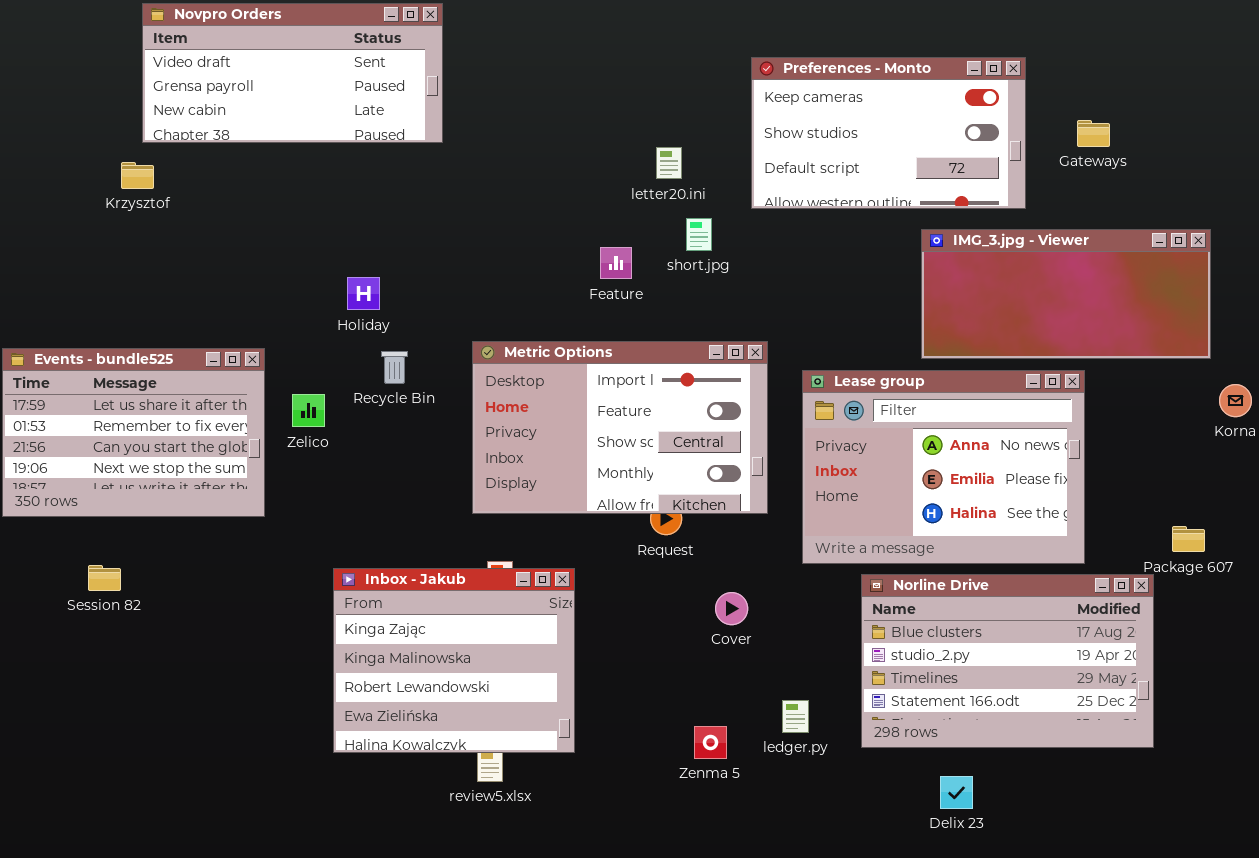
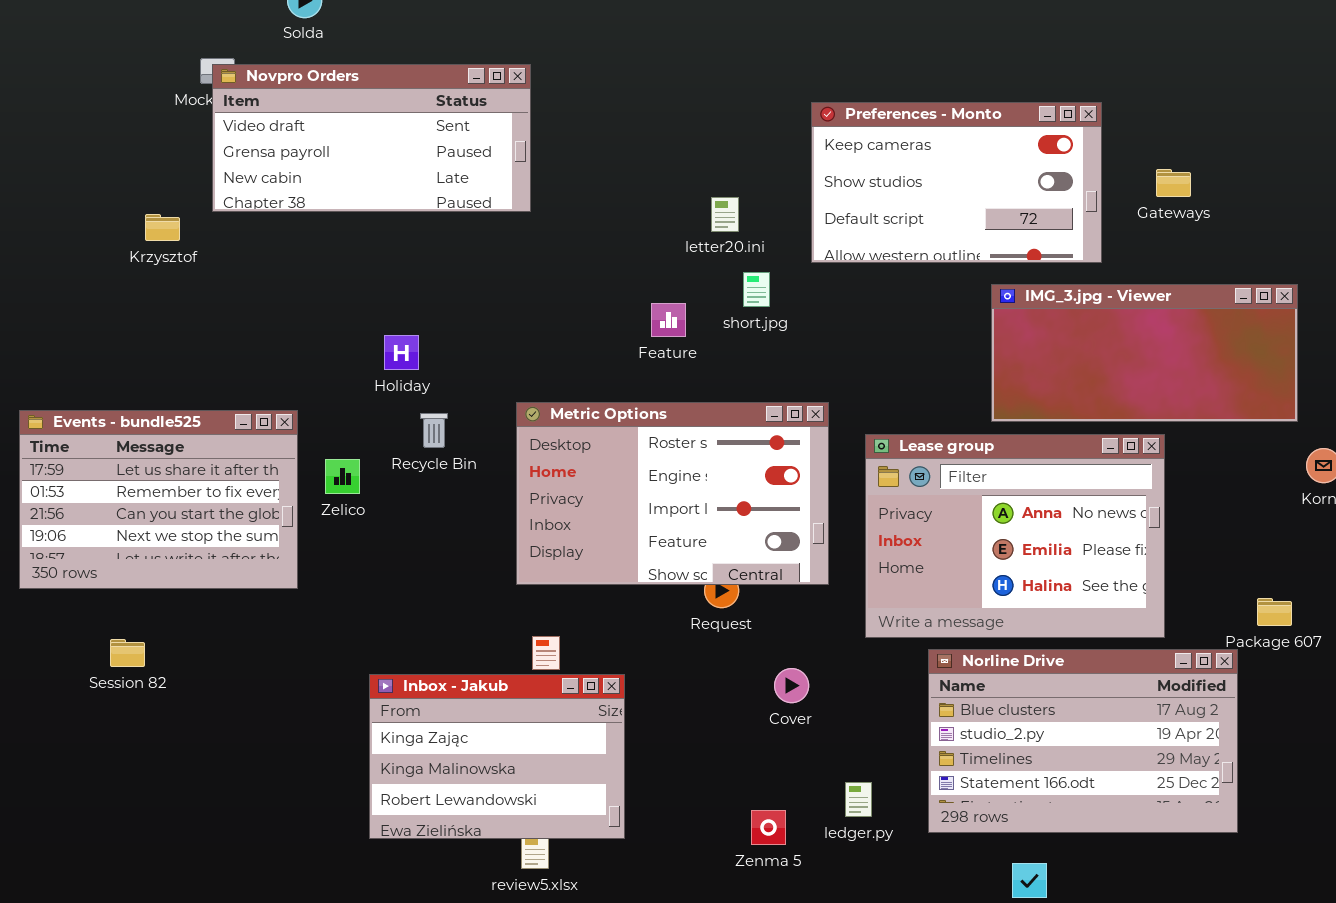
Novpro Orders: [142,3,443,143] -> [212,64,531,212], moved
Metric Options: [472,341,768,514] -> [516,402,829,585], scrolled up 2 rows
Inbox - Jakub: [333,568,575,753] -> [369,674,625,839], resized

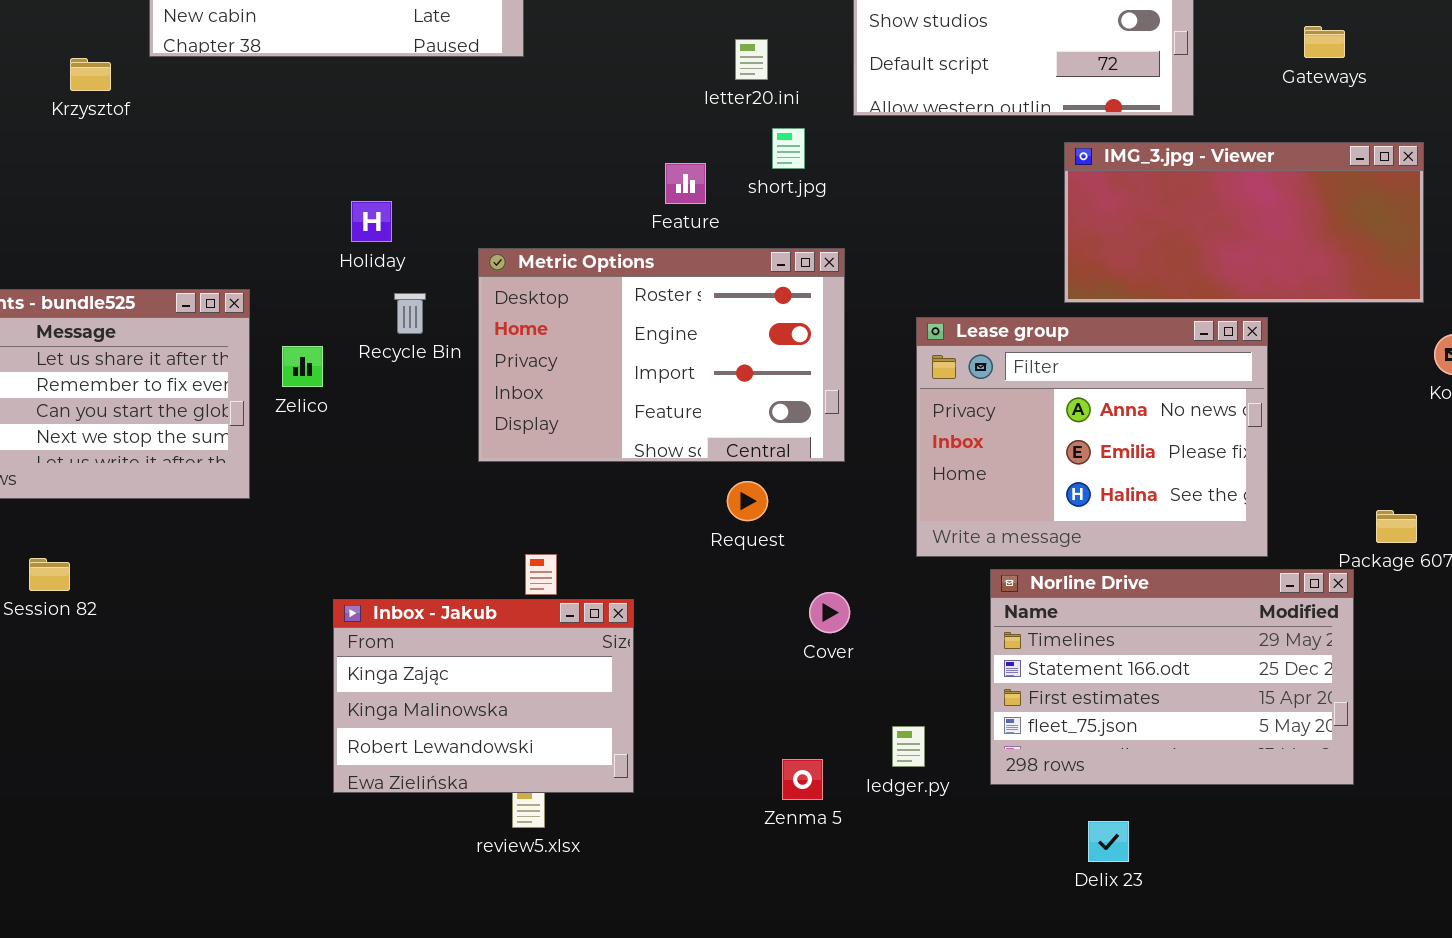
Gateways: [1156,169,1191,197] -> [1304,26,1345,58], moved
Metric Options: [516,402,829,585] -> [478,248,845,462], moved
Norline Drive: [928,649,1238,833] -> [990,569,1354,785], scrolled down 2 rows

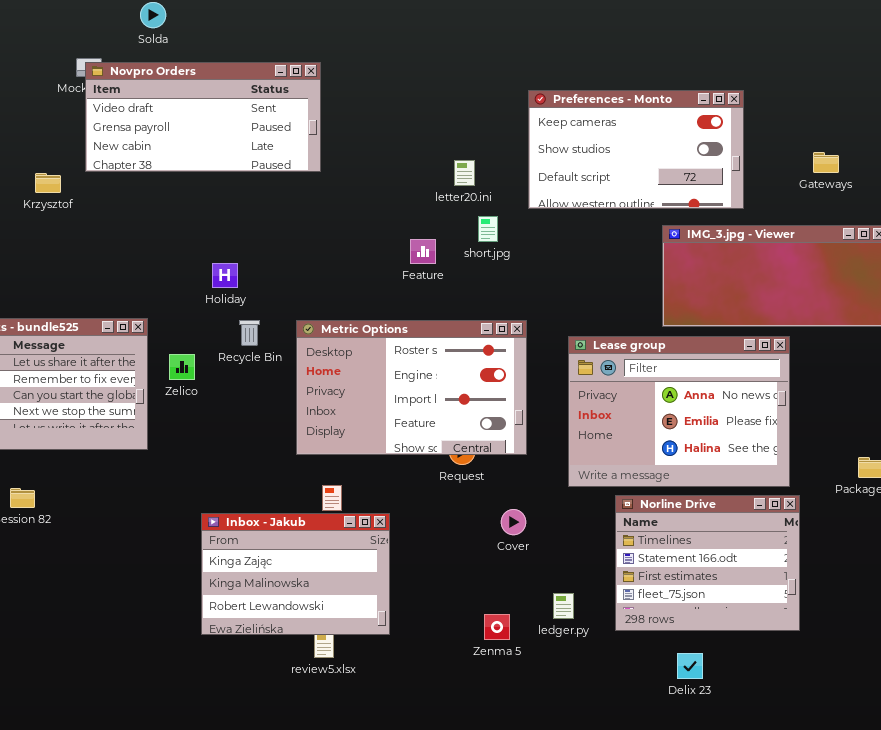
Metric Options: [478,248,845,462] -> [296,320,527,455], moved
Norline Drive: [990,569,1354,785] -> [615,495,800,631], resized

